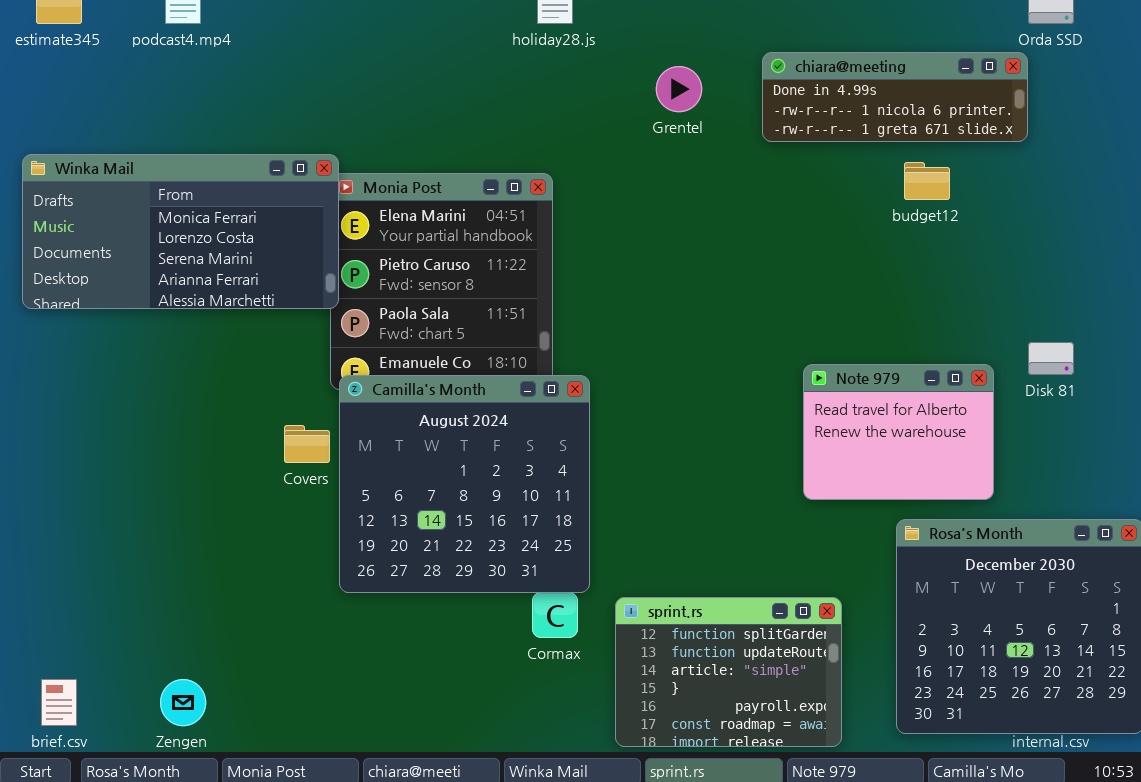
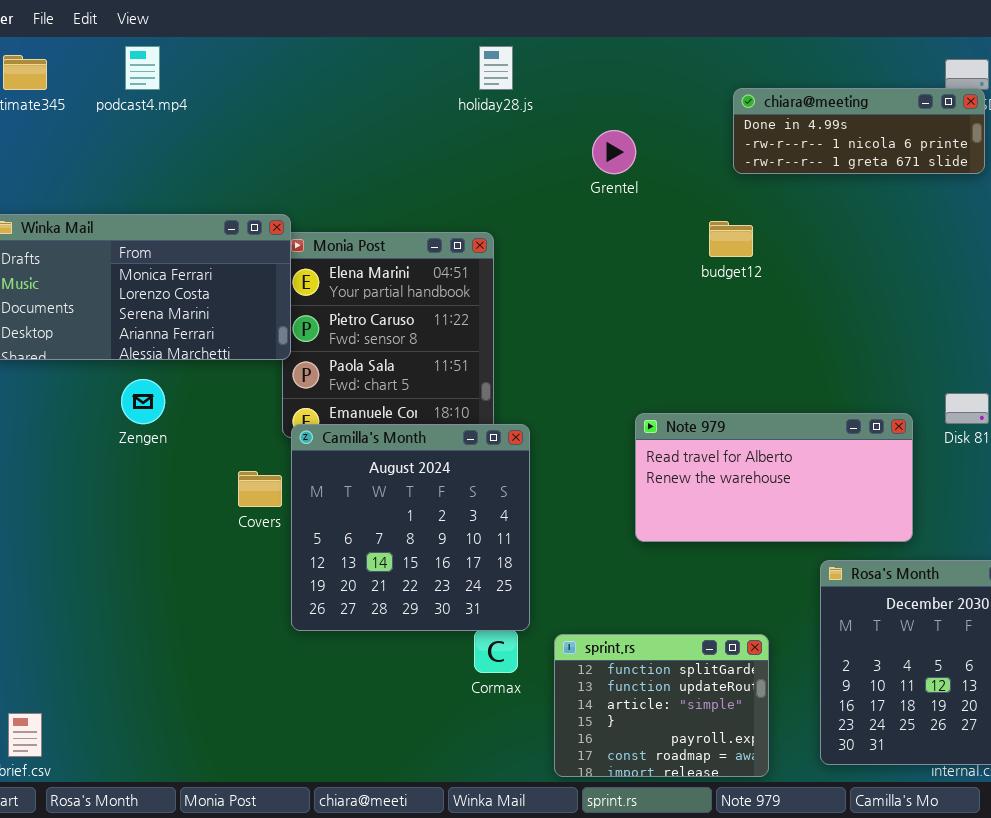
chiara@meeting: [762,52,1028,142] -> [733,88,985,174], moved
budget12: [904,162,950,200] -> [709,221,753,257], moved
Note 979: [803,364,994,500] -> [635,413,913,542], resized
Zengen: [160,679,206,726] -> [121,379,165,424], moved

